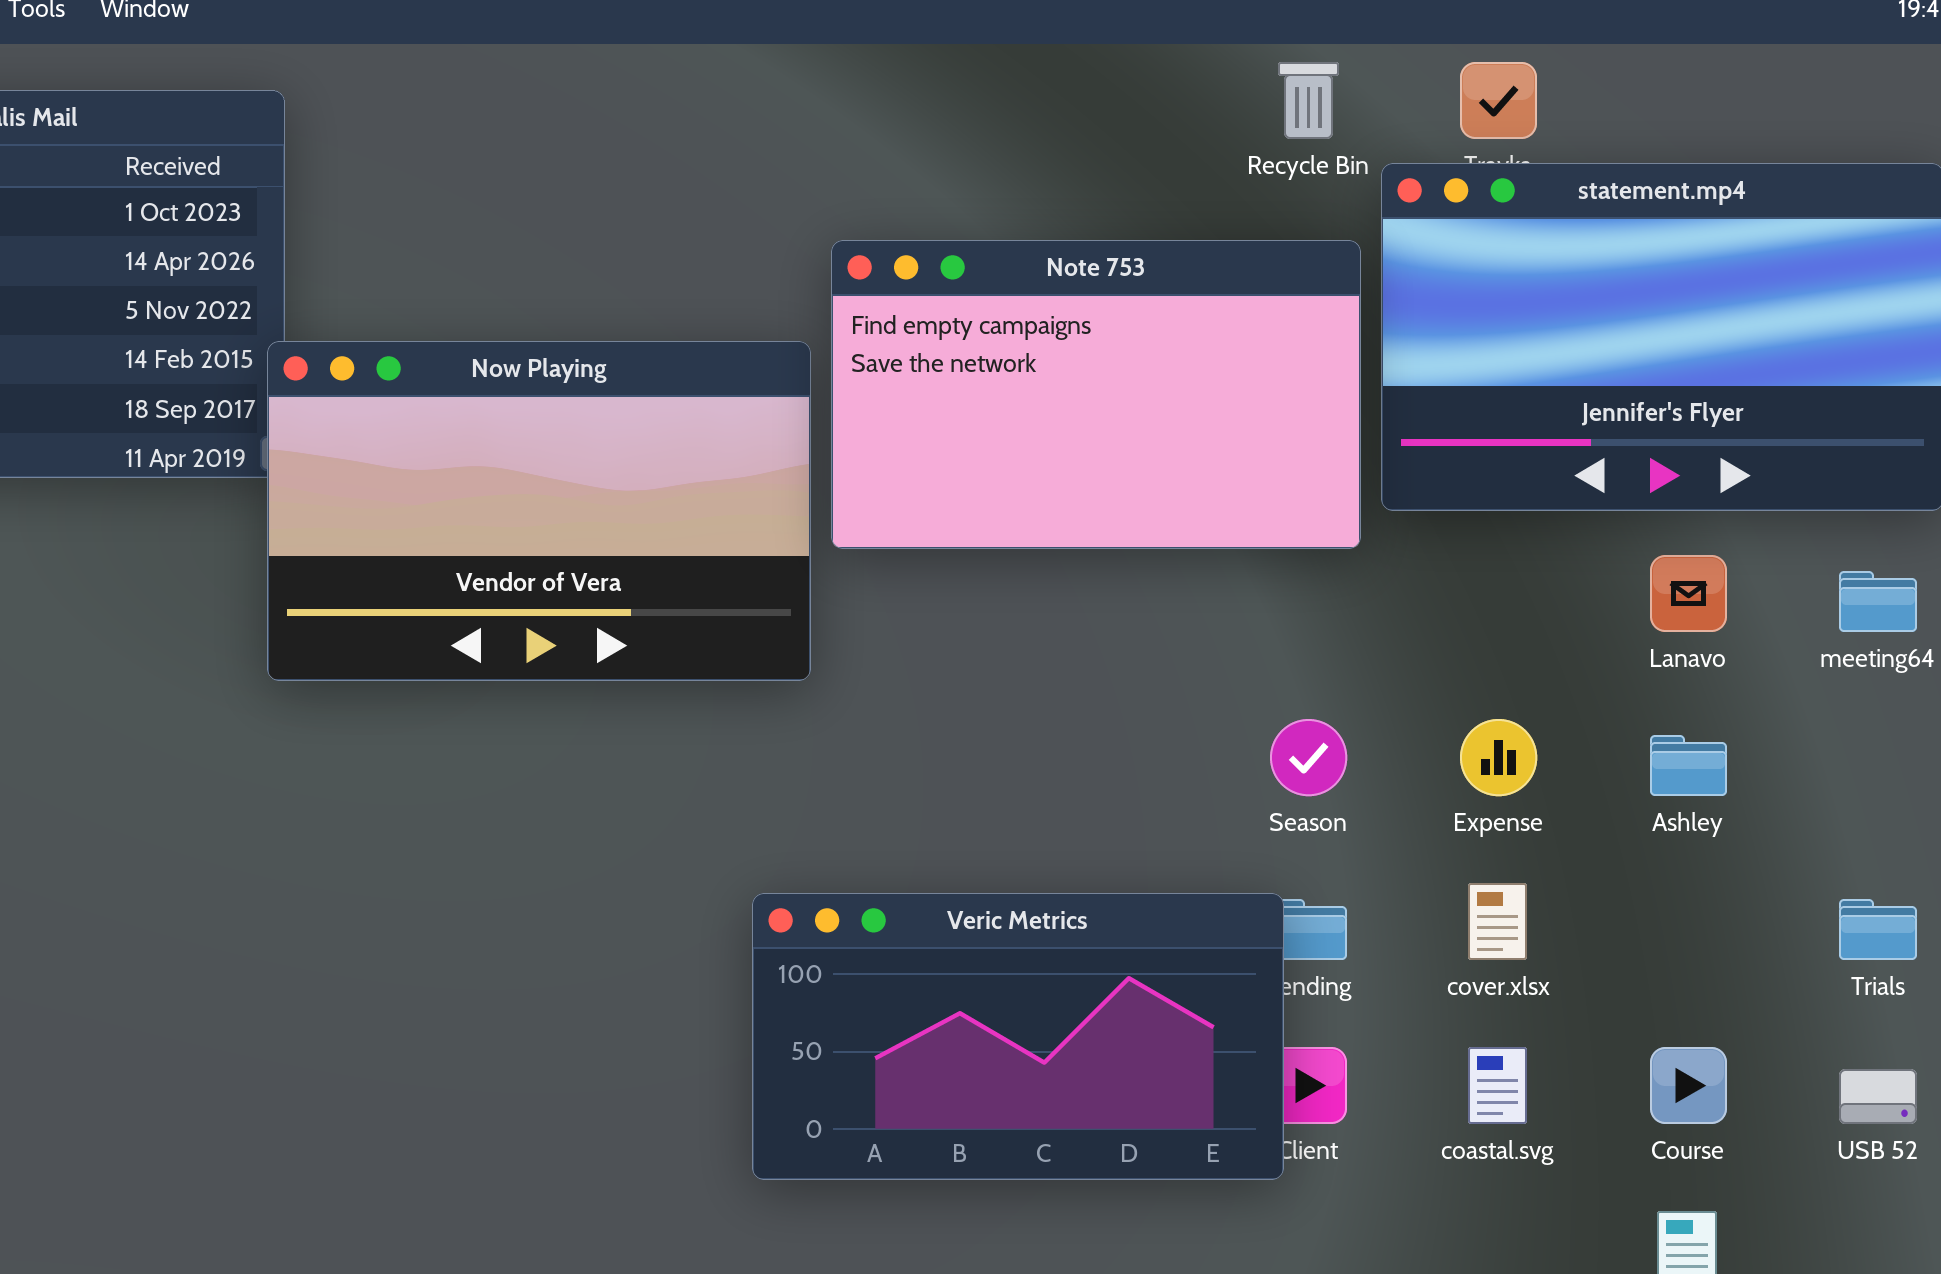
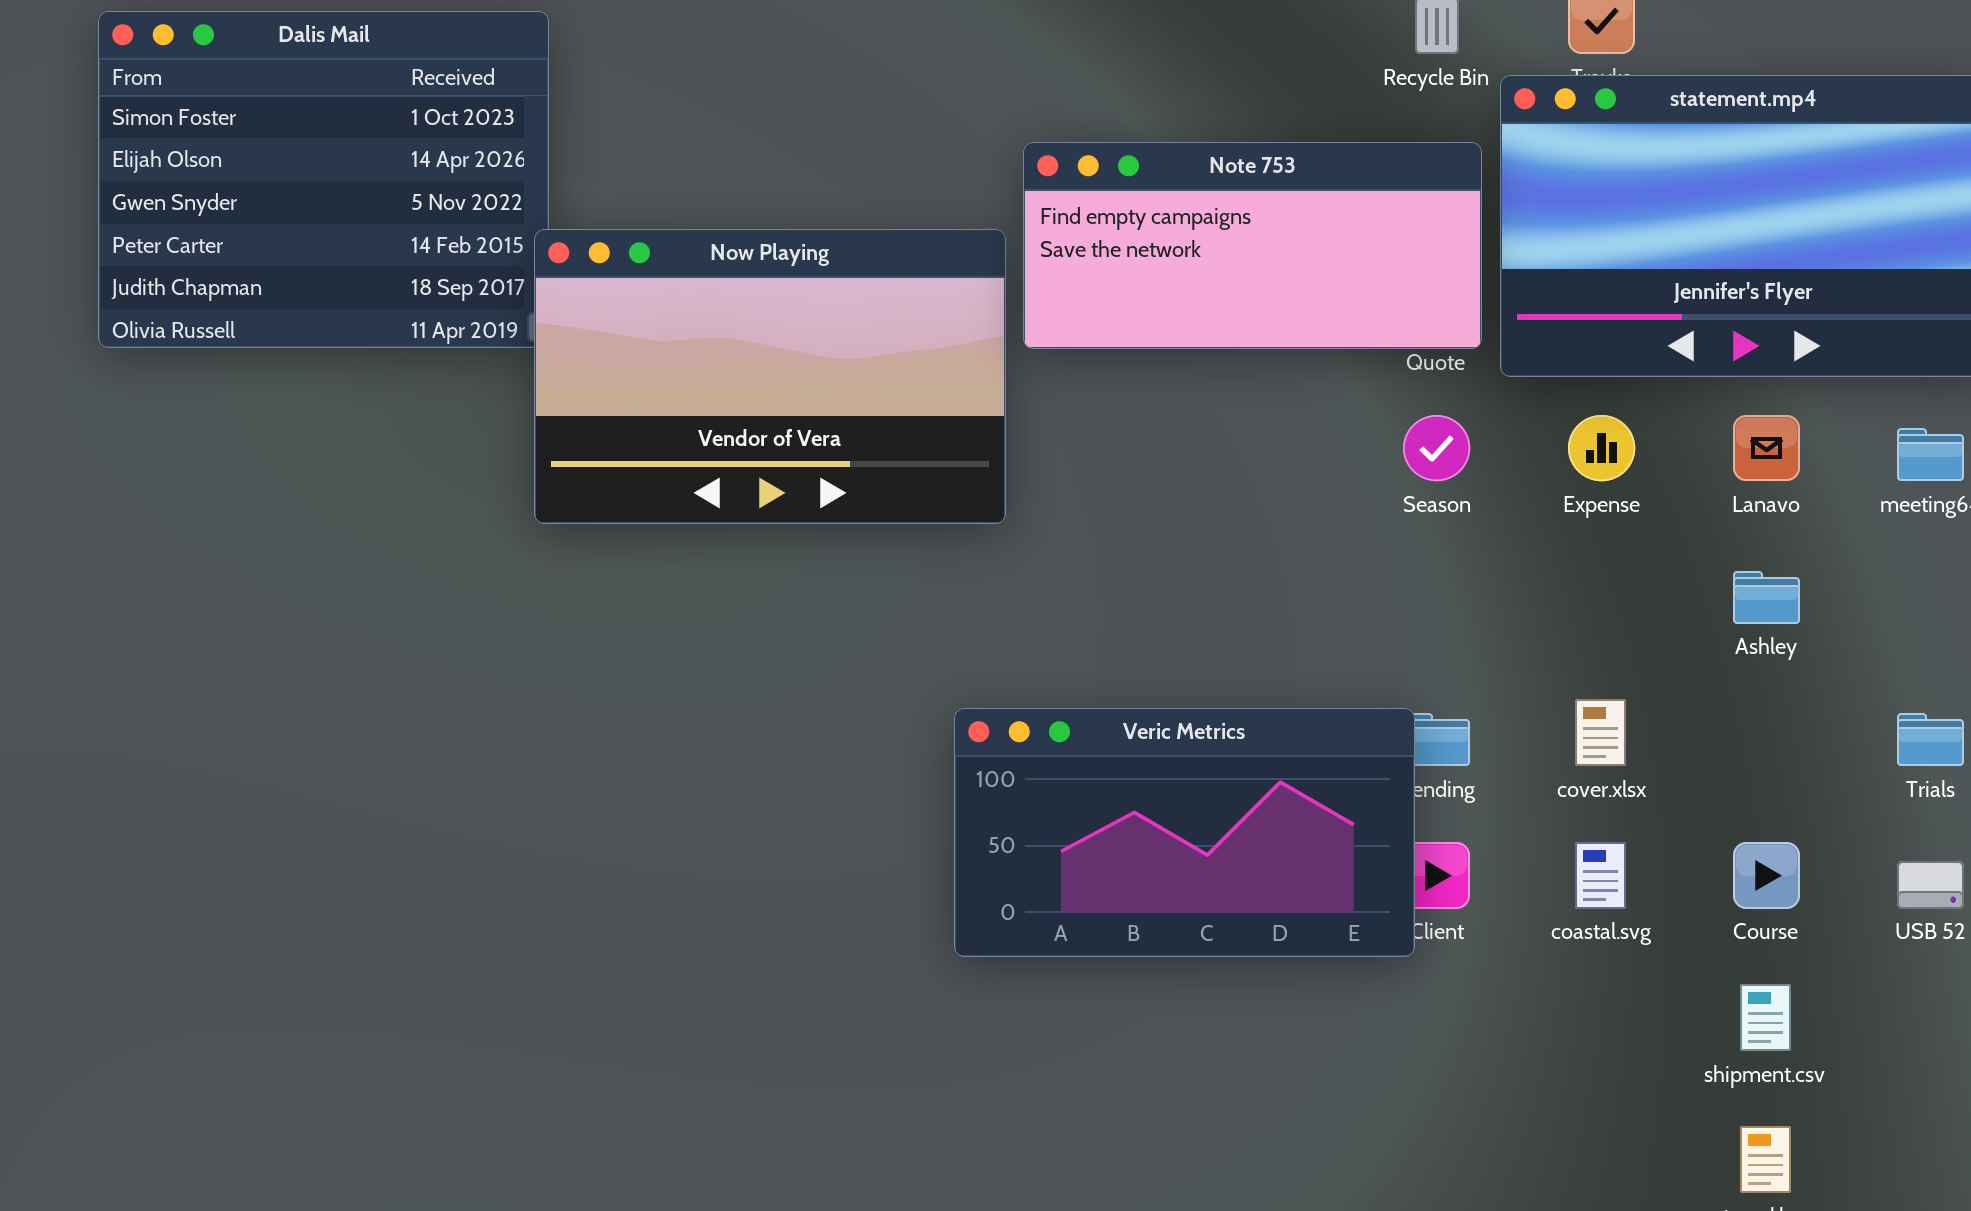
Note 753: [831,240,1361,549] -> [1023,142,1482,349], resized
Season: [1270,719,1347,796] -> [1403,415,1470,481], moved
Expense: [1460,719,1537,796] -> [1568,415,1635,481], moved

